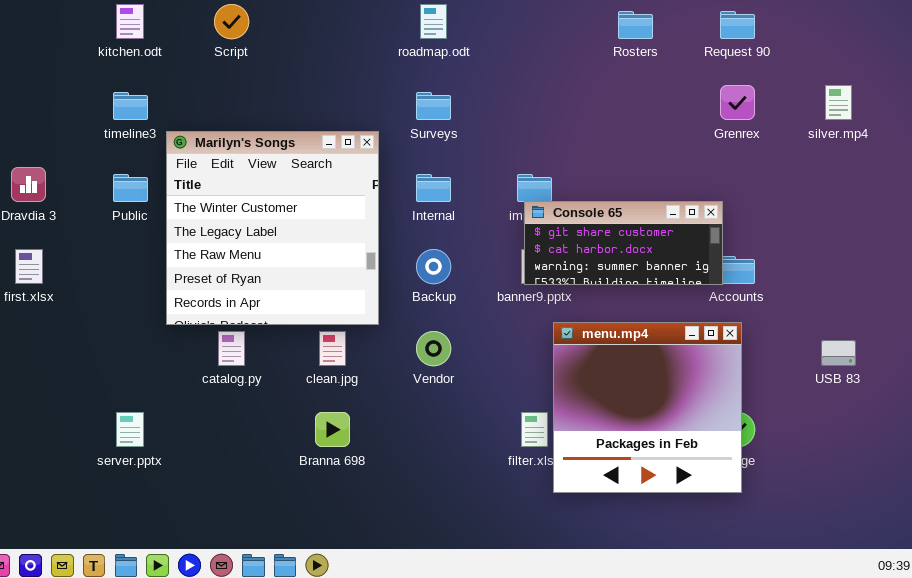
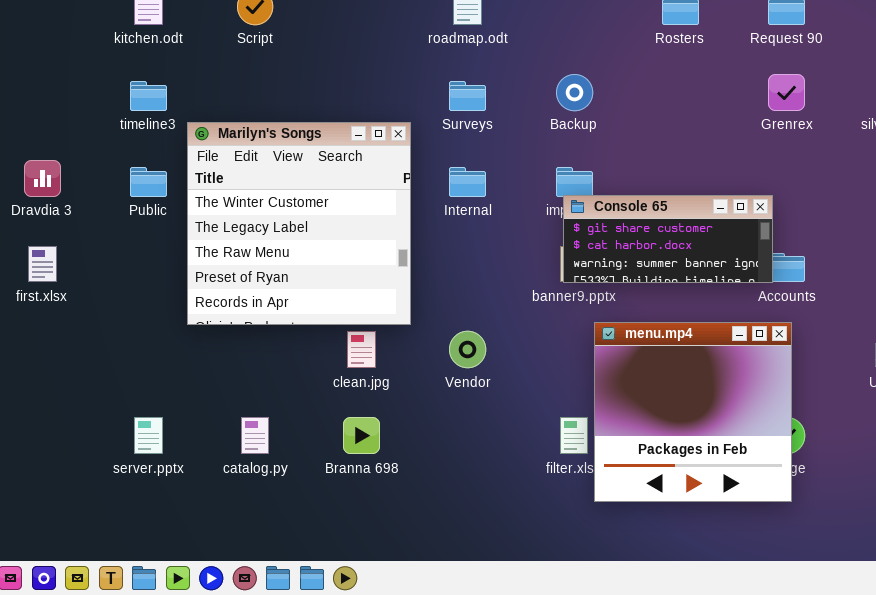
Backup: [416,249,451,284] -> [556,74,593,111], moved
catalog.py: [218,331,245,366] -> [241,417,269,454], moved

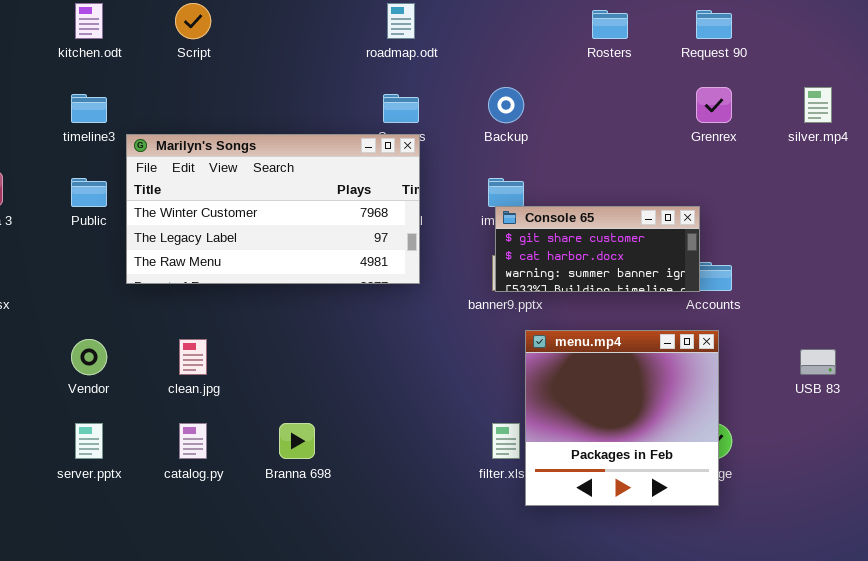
Marilyn's Songs: [187,122,411,325] -> [126,134,420,284], resized
clean.jpg: [347,331,376,368] -> [179,339,207,375], moved
Vendor: [449,331,486,368] -> [71,339,107,375], moved

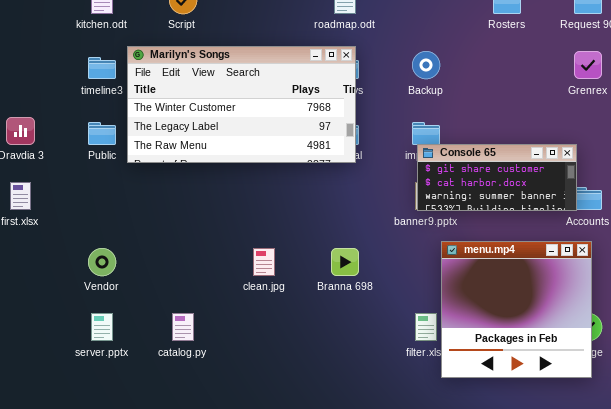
Marilyn's Songs: [126,134,420,284] -> [127,46,356,163], moved
clean.jpg: [179,339,207,375] -> [253,248,275,276], moved
Branna 698: [279,423,315,459] -> [331,248,359,276], moved

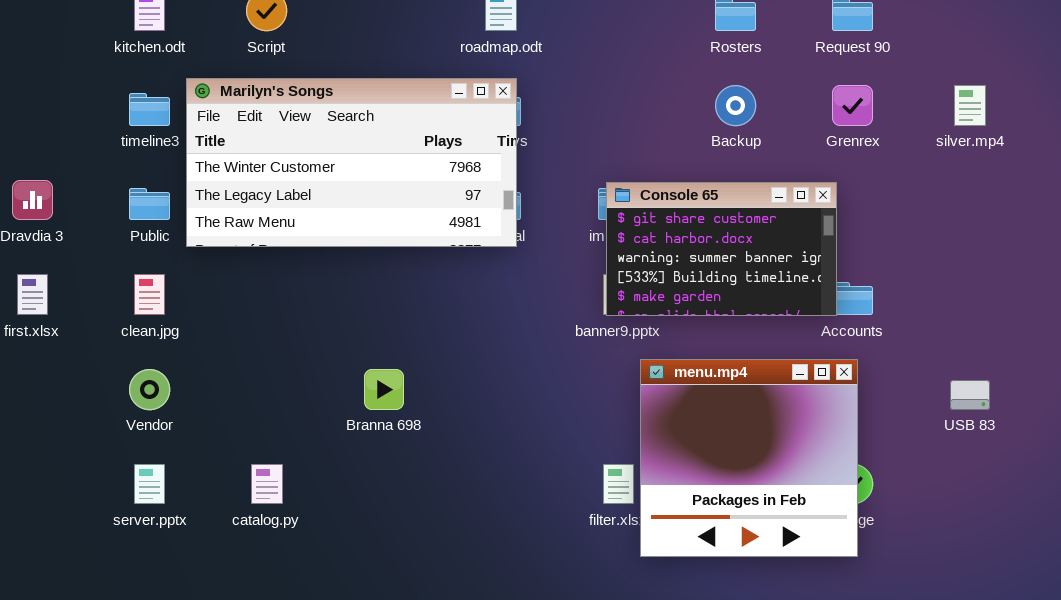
Backup: [412,51,440,79] -> [715,85,756,126], moved
Console 65: [417,144,577,211] -> [606,182,837,316], resized
clean.jpg: [253,248,275,276] -> [134,274,165,315], moved
Branna 698: [331,248,359,276] -> [364,369,404,410], moved

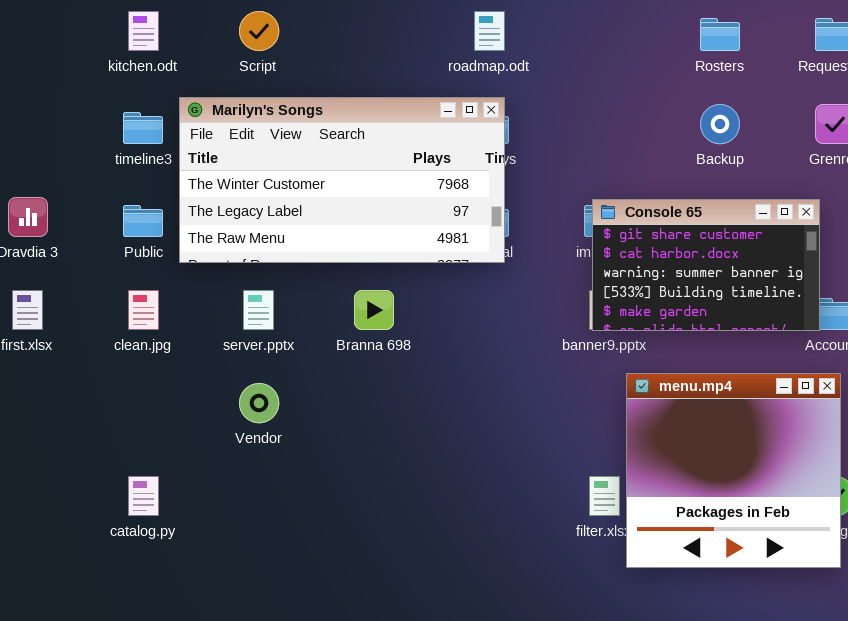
Vendor: [129,369,170,410] -> [239,383,279,423], moved
Branna 698: [364,369,404,410] -> [354,290,394,330], moved
server.pptx: [134,464,165,504] -> [243,290,274,330], moved
catalog.py: [251,464,283,504] -> [128,476,159,516], moved

